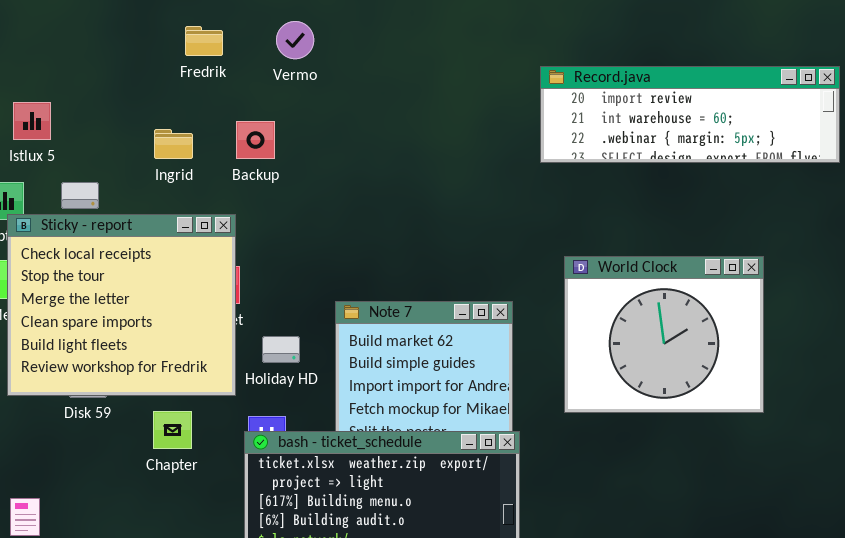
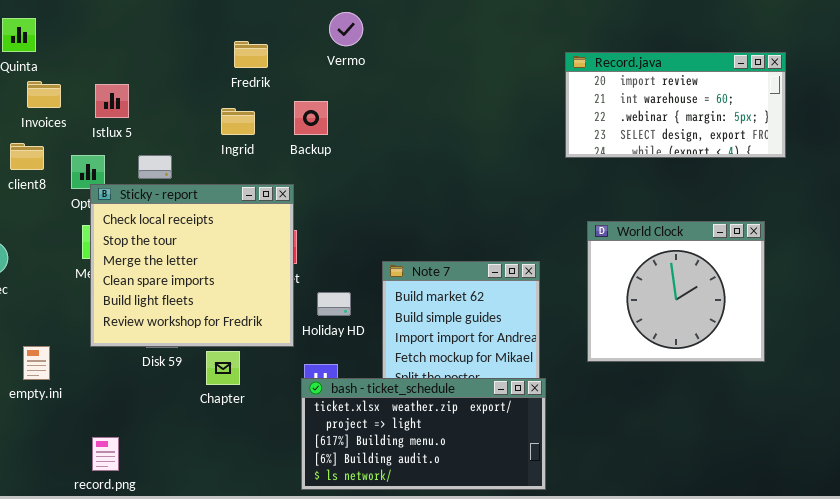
Fredrik: [185,26,223,56] -> [234,41,268,68], moved
Record.java: [540,66,840,163] -> [565,52,786,158], resized
Chapter: [153,411,192,449] -> [206,351,240,385], moved

